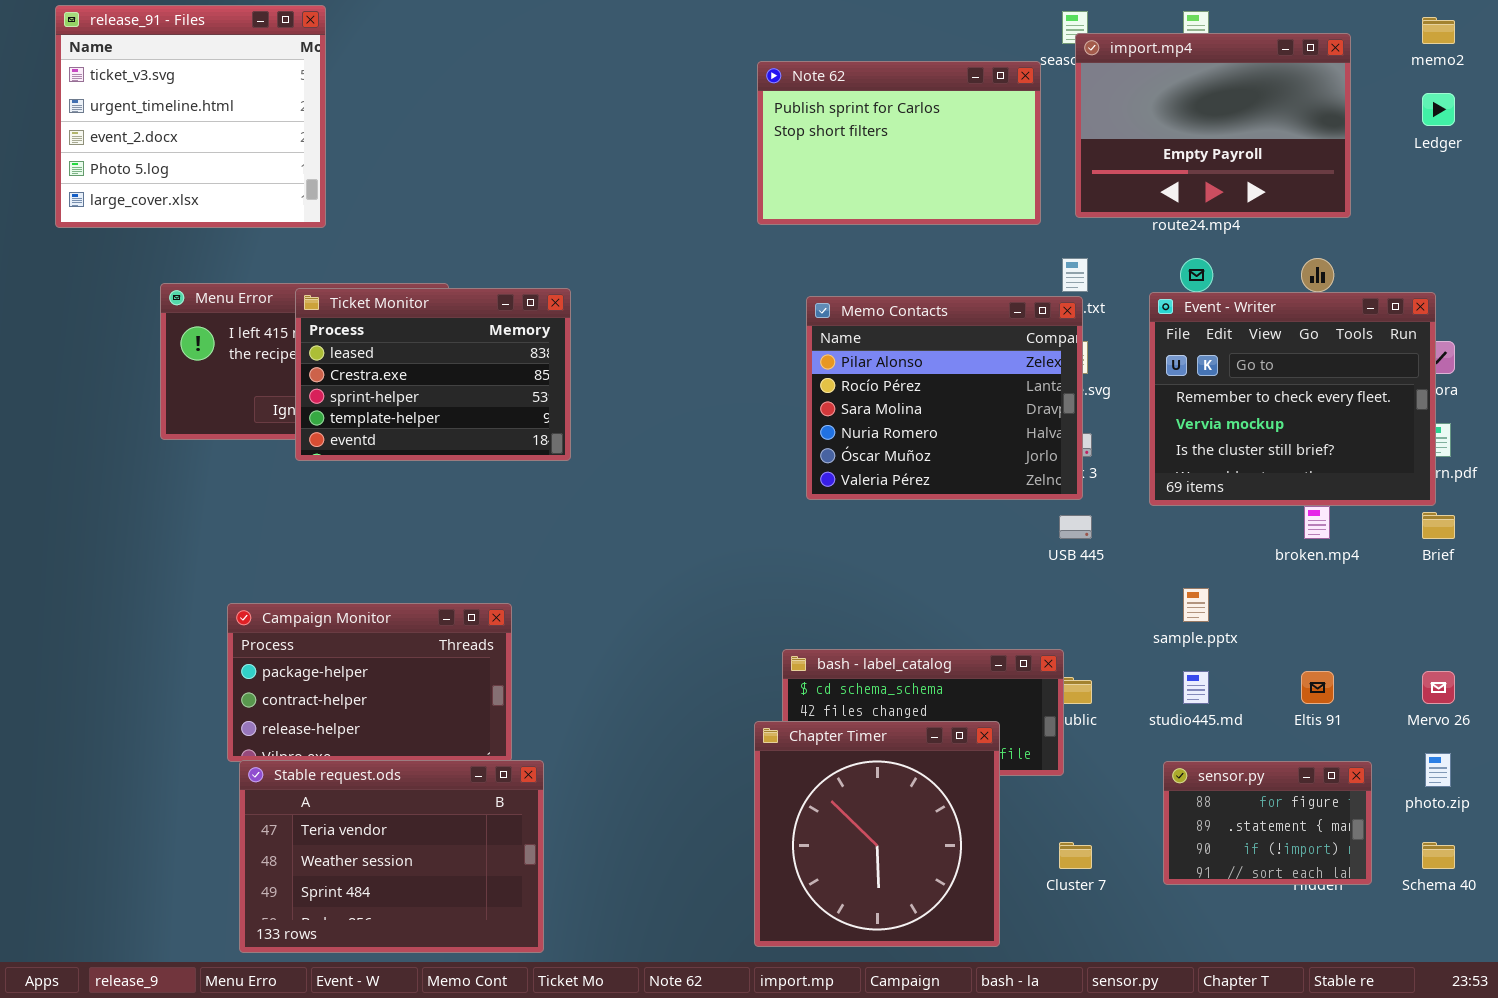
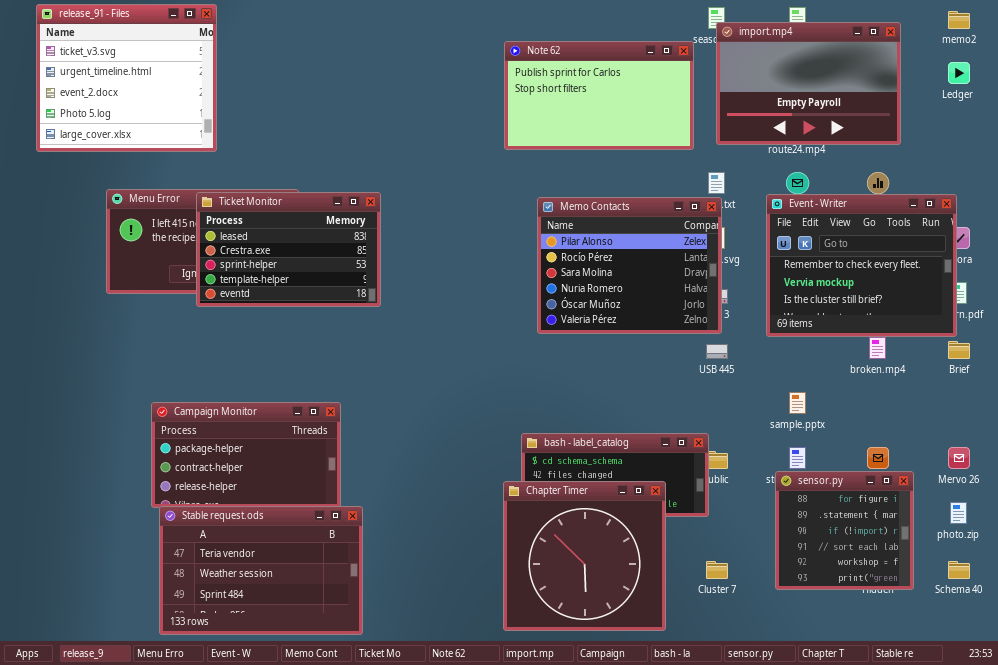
sensor.py: [1163,761,1372,885] -> [775,471,914,590], resized

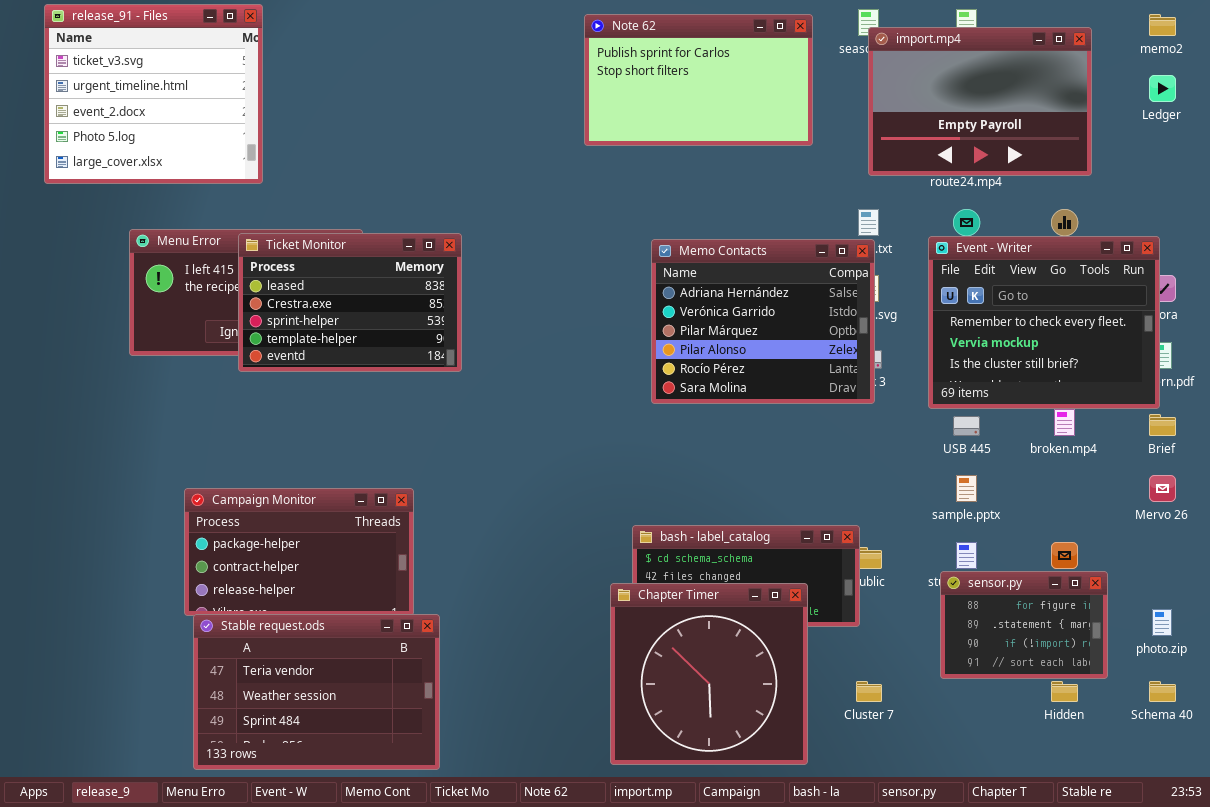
Note 62: [504,41,694,150] -> [584,14,813,146], moved
Memo Contacts: [537,197,722,334] -> [651,239,875,404], scrolled up 3 rows
USB 445: [706,344,728,359] -> [953,416,980,436], moved
Mervo 26: [948,447,970,469] -> [1149,475,1176,502], moved
sensor.py: [775,471,914,590] -> [940,571,1108,679], resized

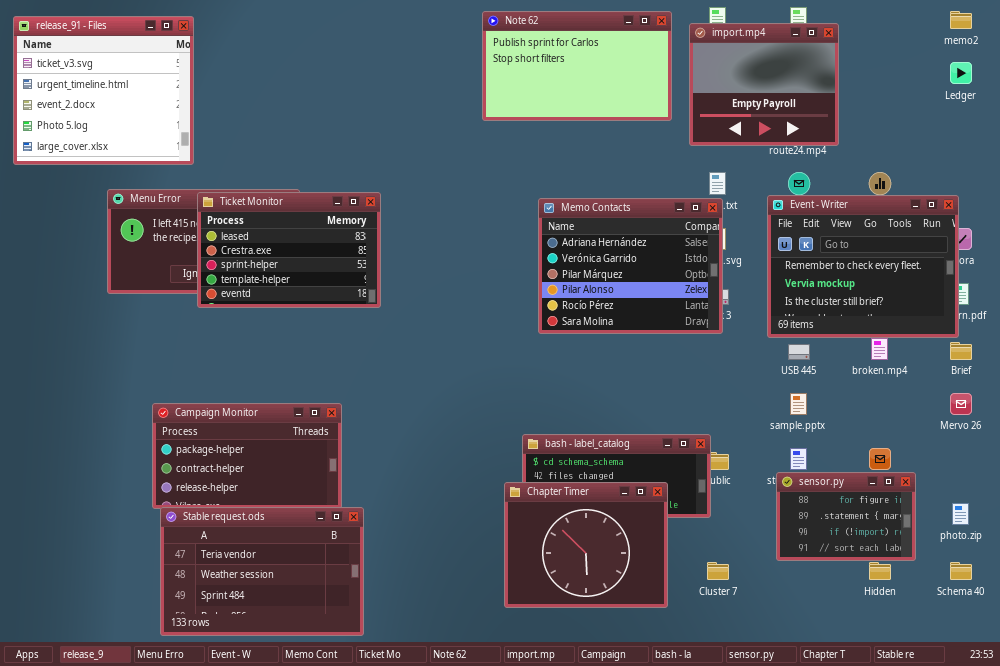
release_91 - Files: [44,4,263,184] -> [13,16,194,165], moved
import.mp4: [868,27,1092,176] -> [689,23,839,146], moved, resized
Chapter Timer: [610,583,808,765] -> [504,482,668,608], resized

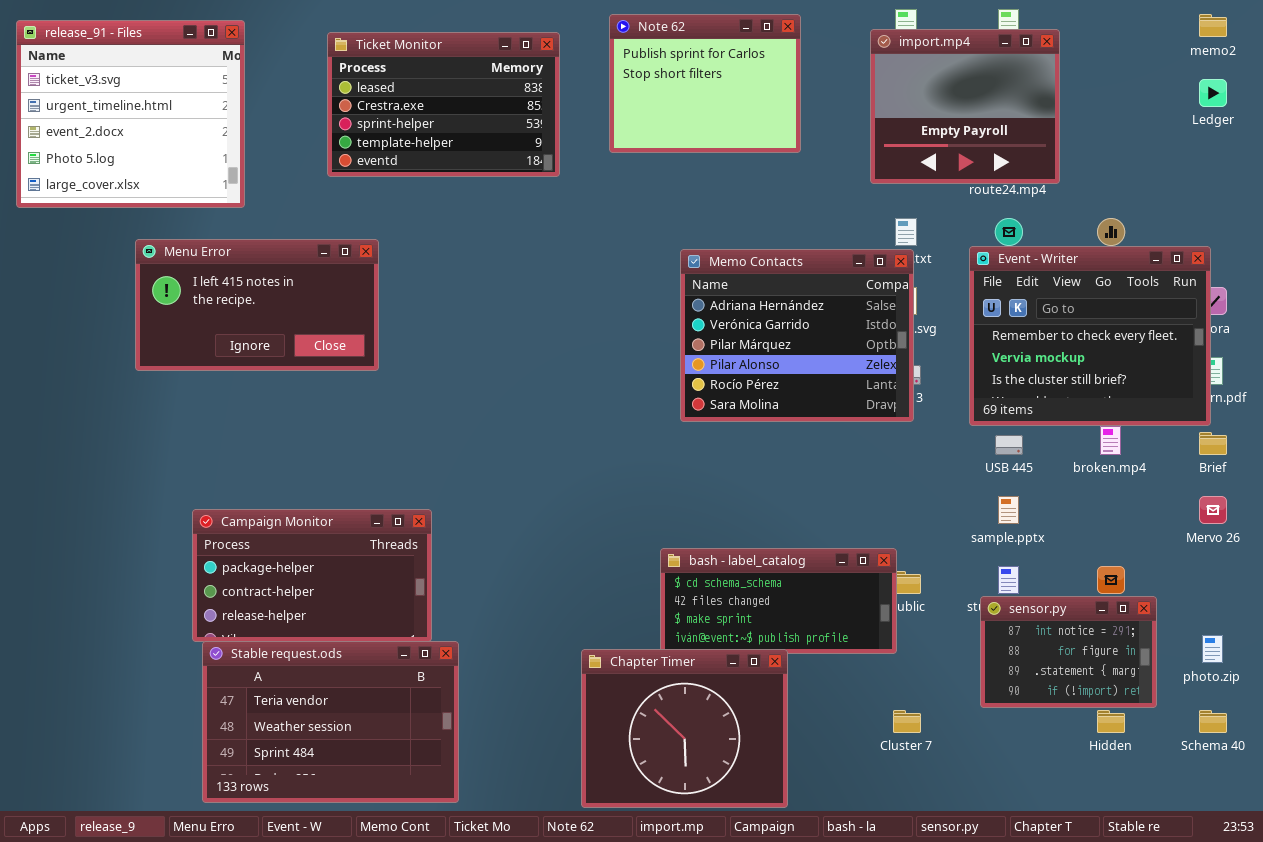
Note 62: [482,11,672,121] -> [609,14,801,153], resized
Ticket Monitor: [197,192,381,308] -> [327,32,560,177], moved
sensor.py: [776,472,916,561] -> [980,596,1157,708], scrolled up 1 row
Chapter Timer: [504,482,668,608] -> [581,649,788,808], moved

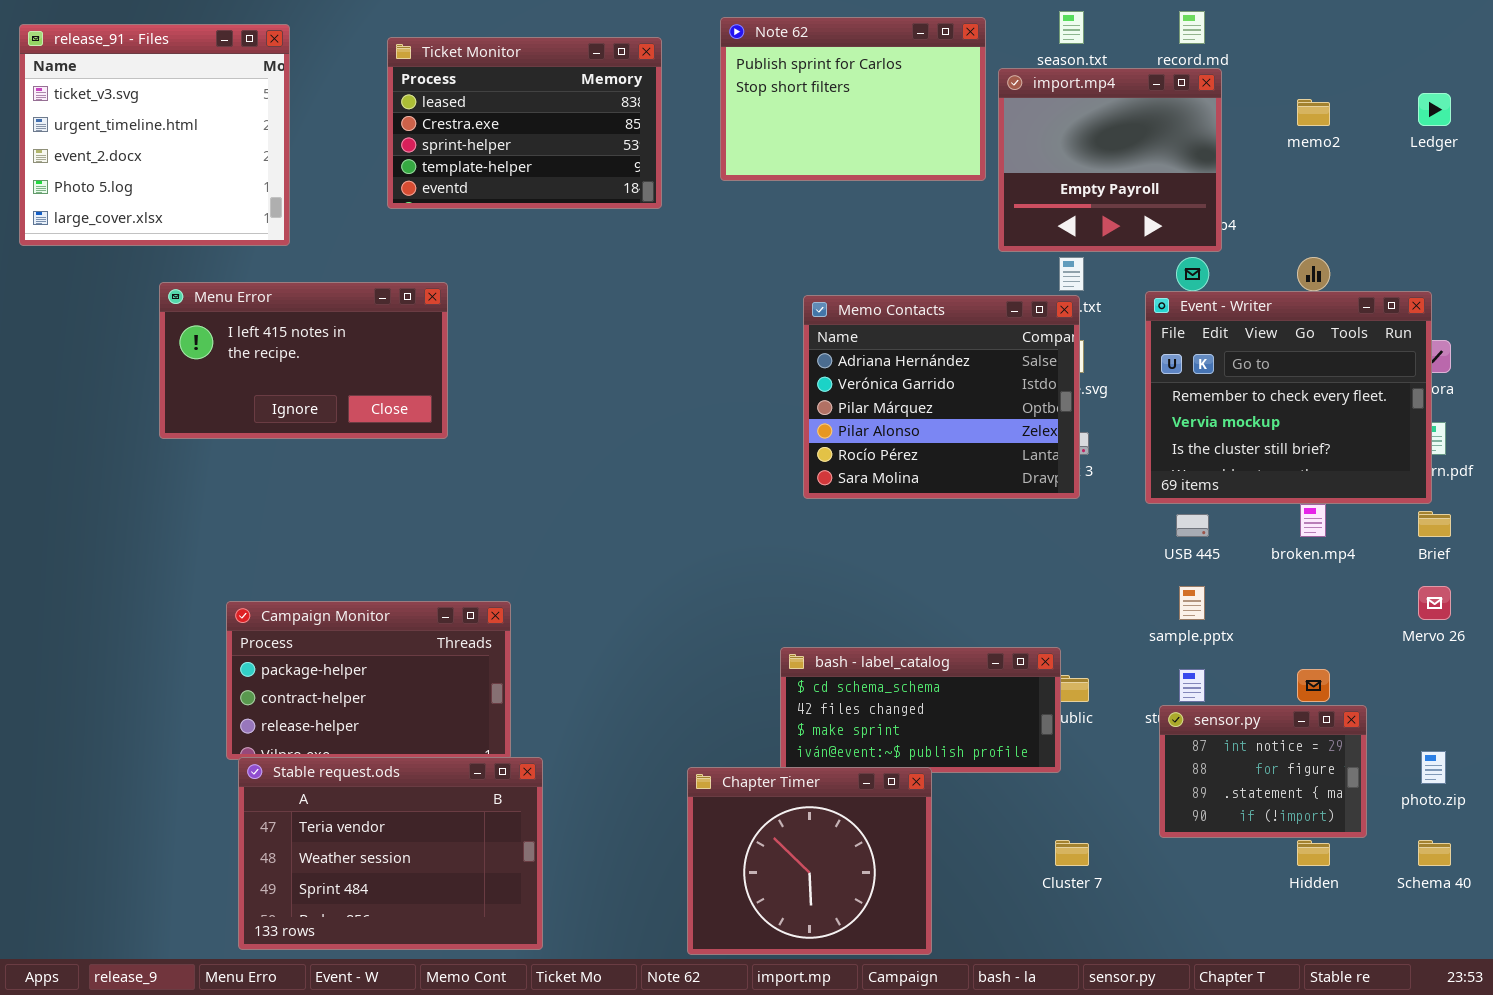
Note 62: [609,14,801,153] -> [720,17,986,181], resized
memo2: [1199,14,1227,37] -> [1297,99,1330,126], moved
import.mp4: [870,29,1060,184] -> [998,68,1222,252], moved

